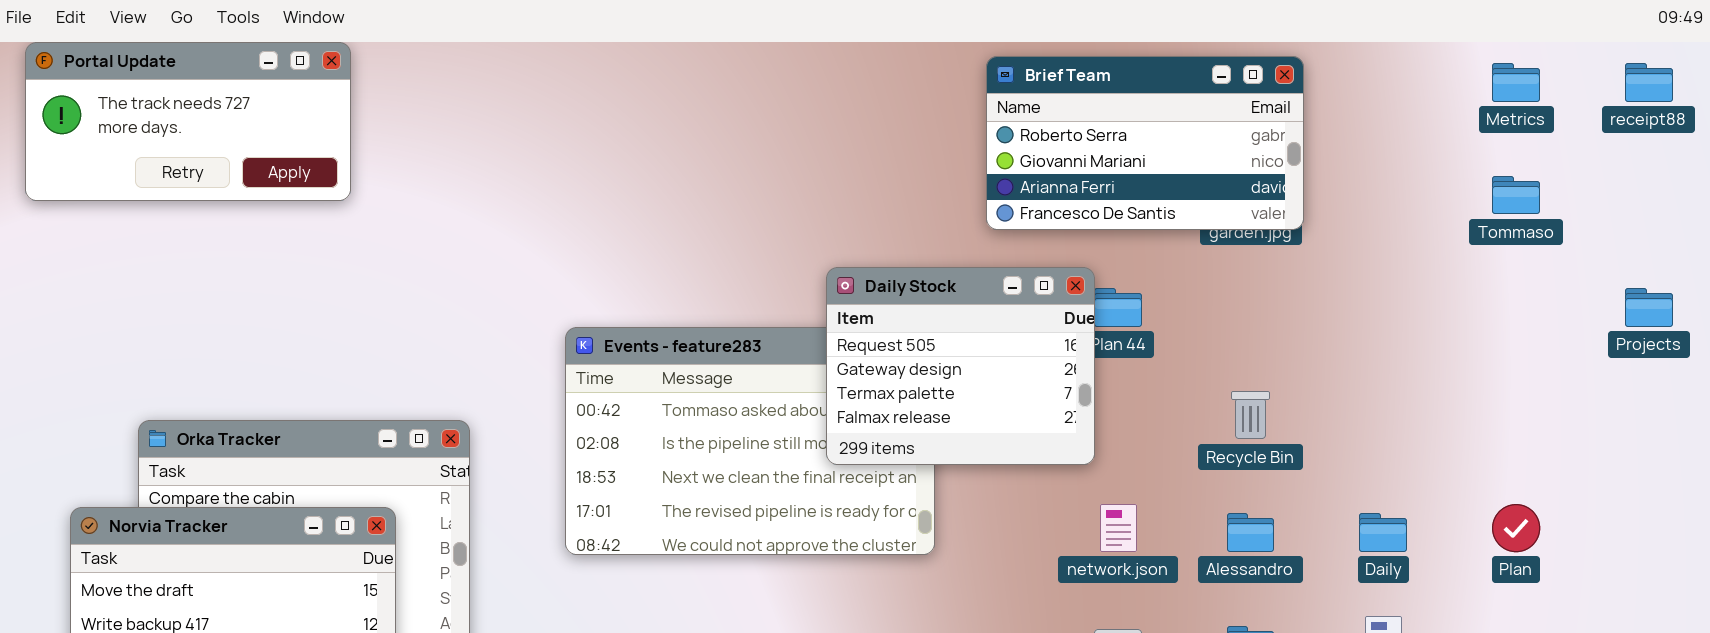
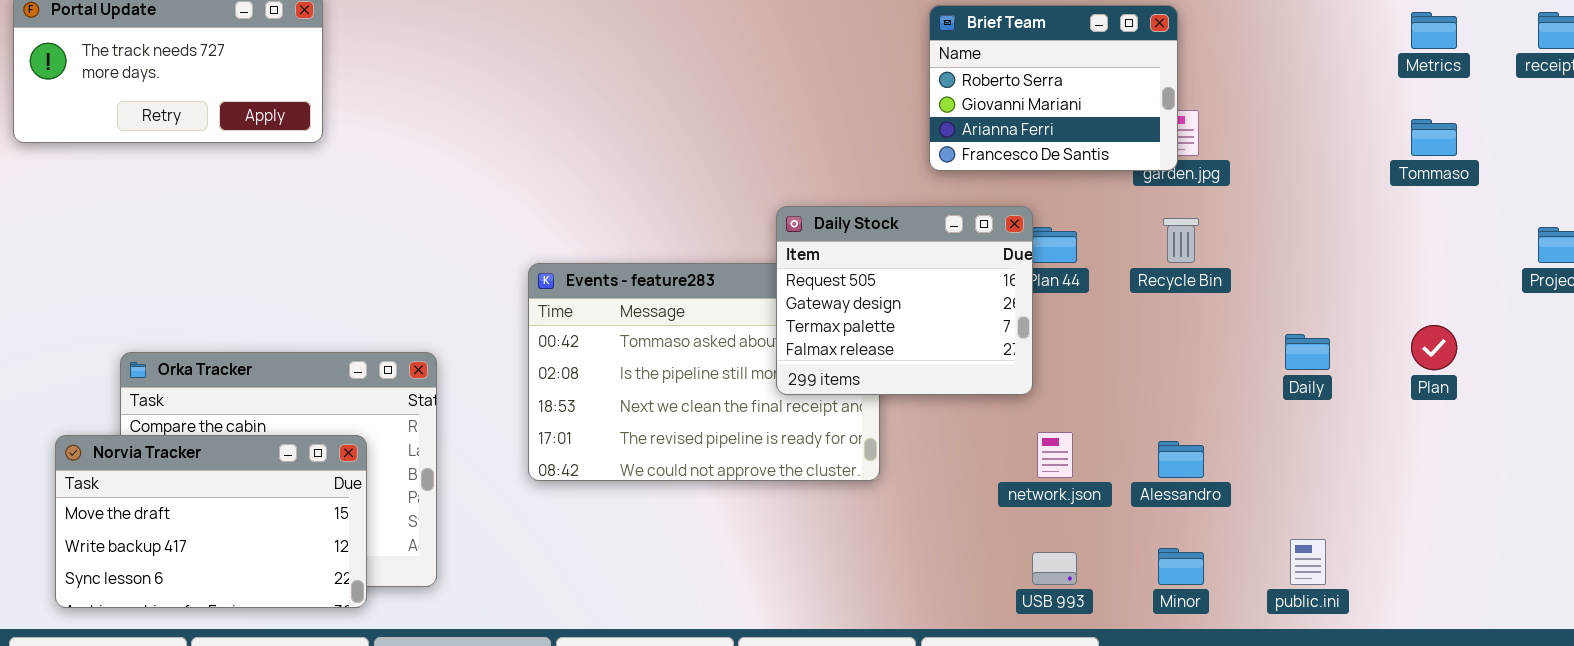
Brief Team: [986,56,1304,230] -> [929,5,1178,171], resized
Recycle Bin: [1231,391,1270,439] -> [1163,218,1199,263], moved
Plan: [1492,504,1540,552] -> [1411,325,1457,370], moved
Daily: [1359,513,1407,552] -> [1285,334,1330,370], moved

